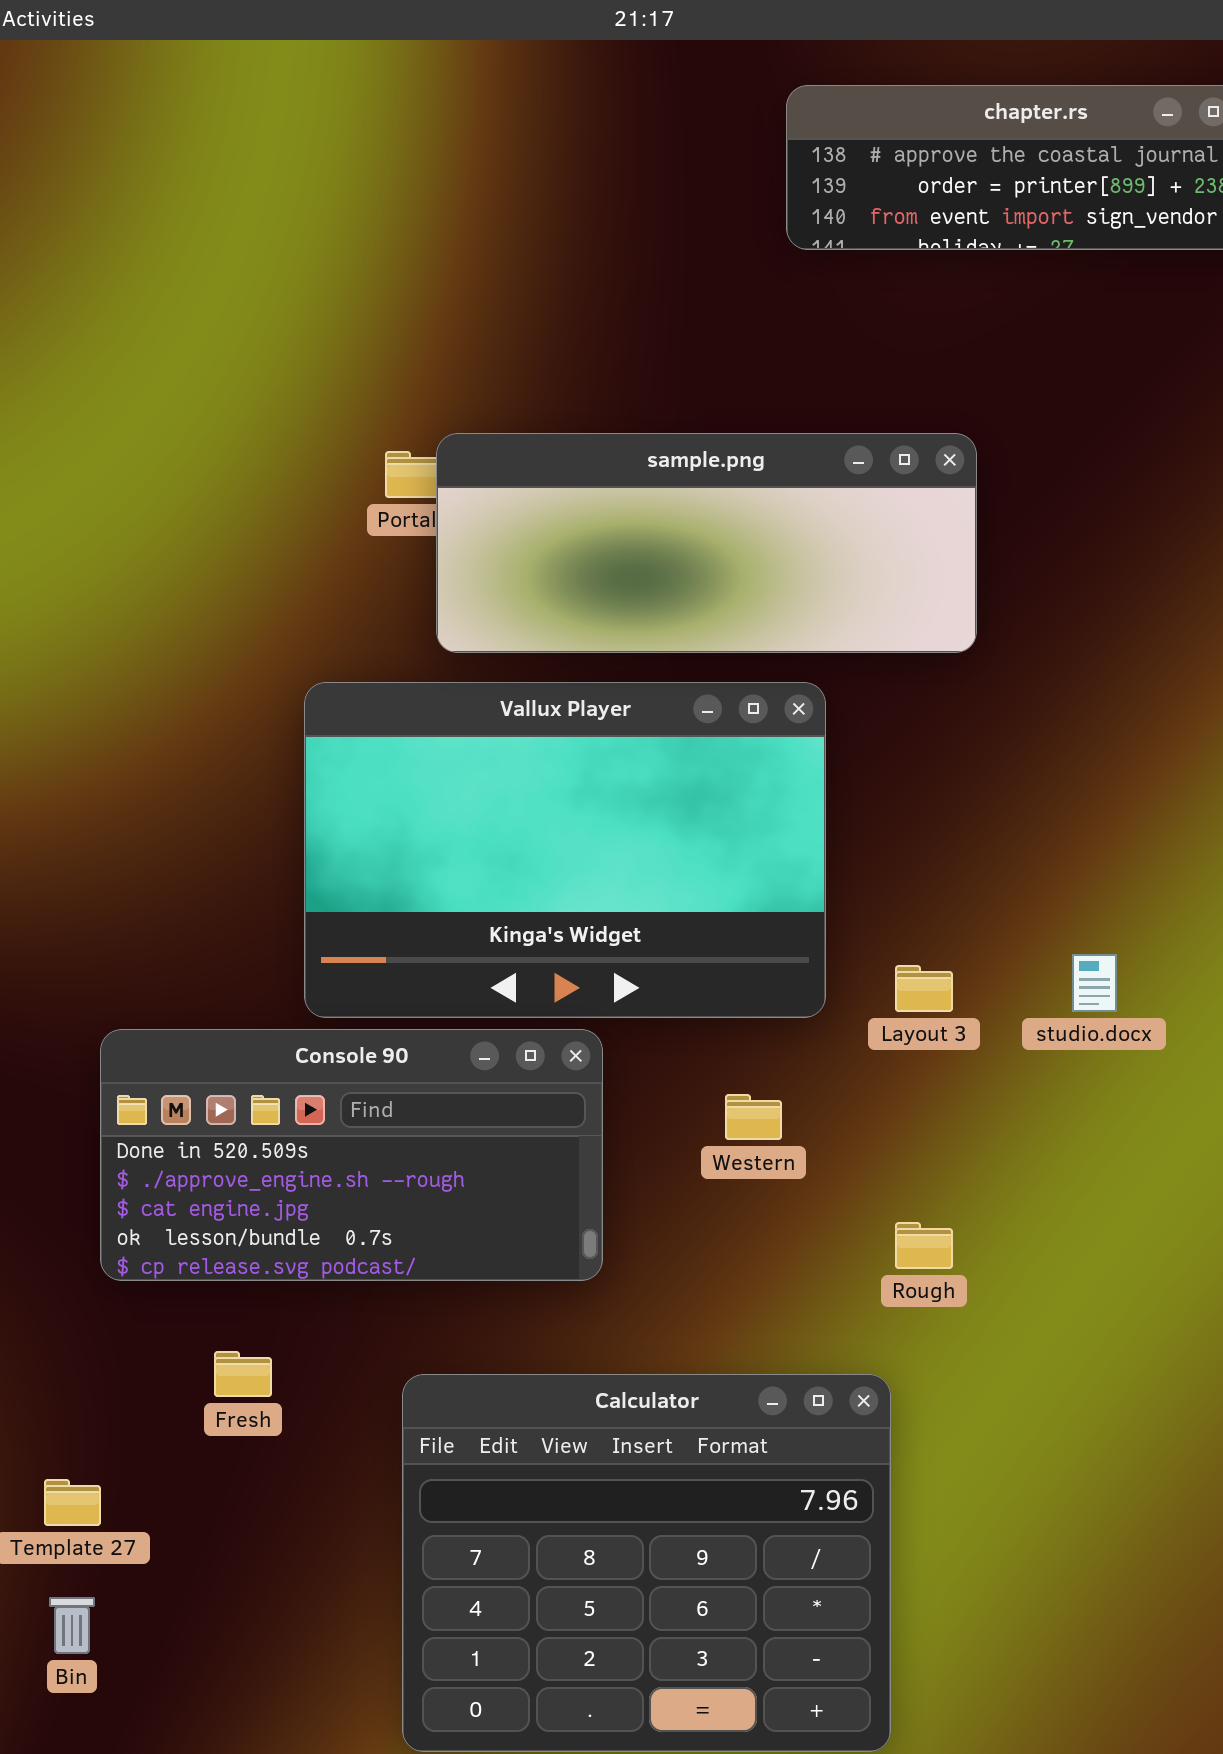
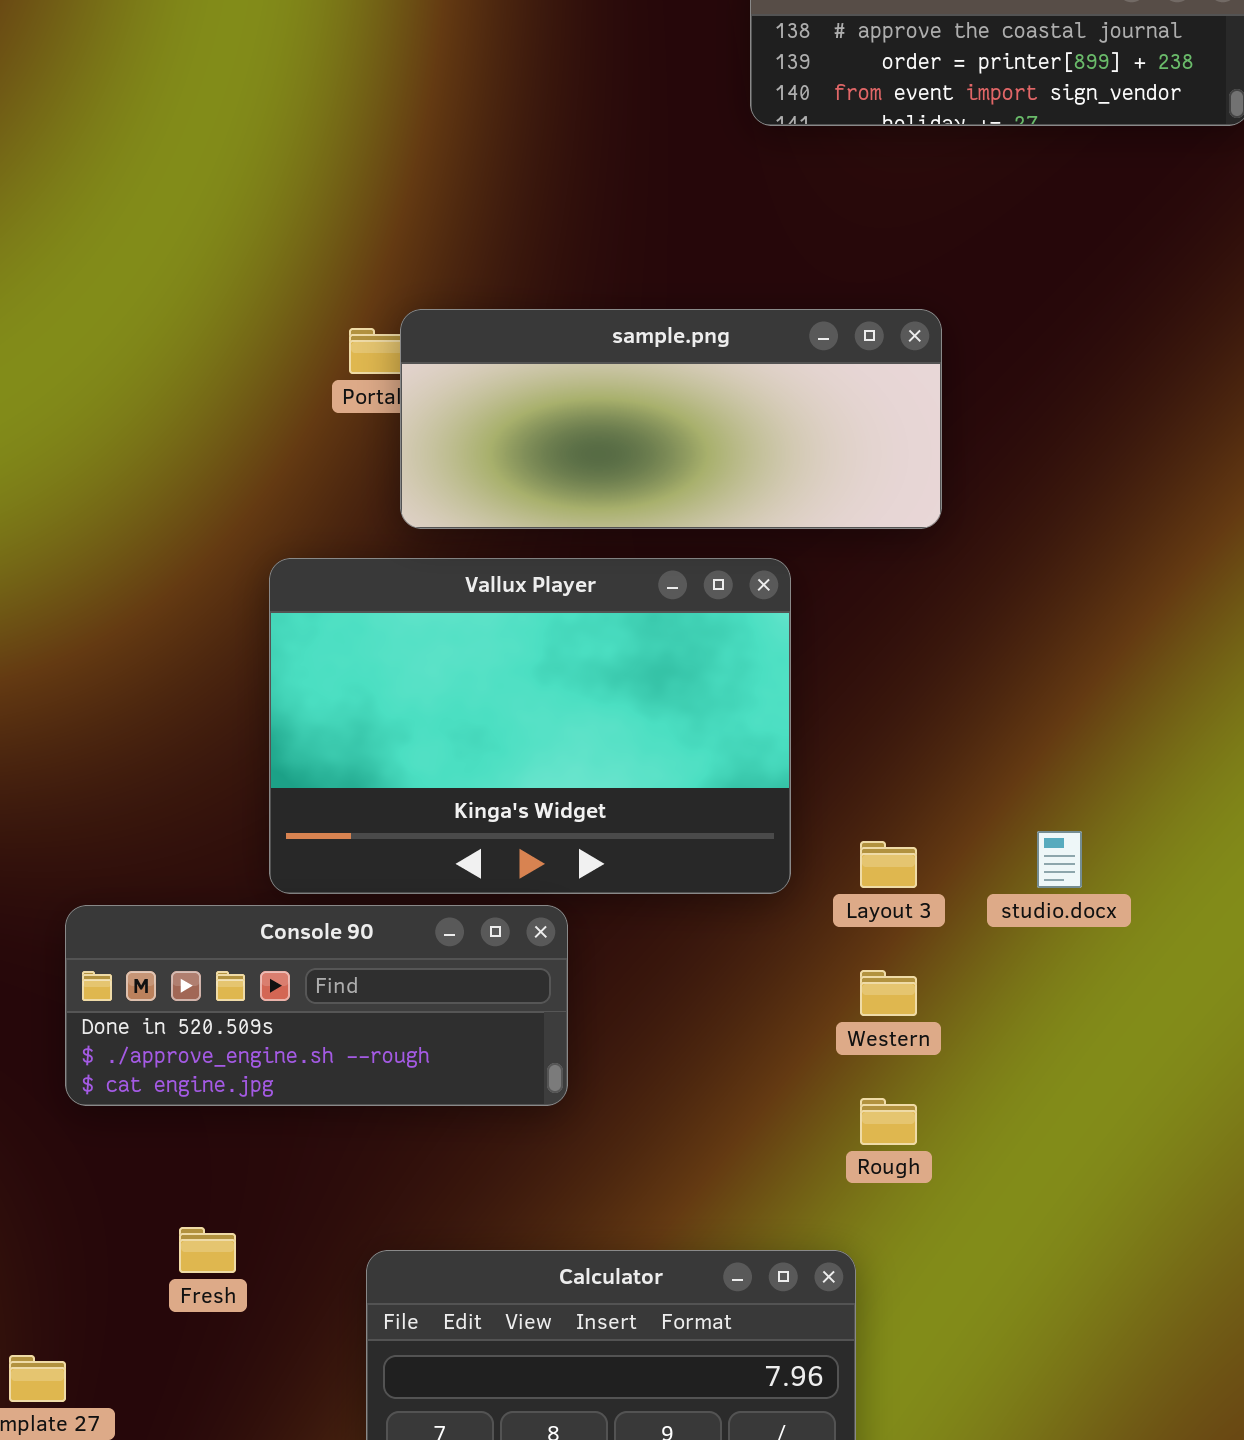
Console 90: [100,1029,603,1281] -> [65,905,568,1106], resized
Western: [725,1094,782,1140] -> [860,970,917,1016], moved

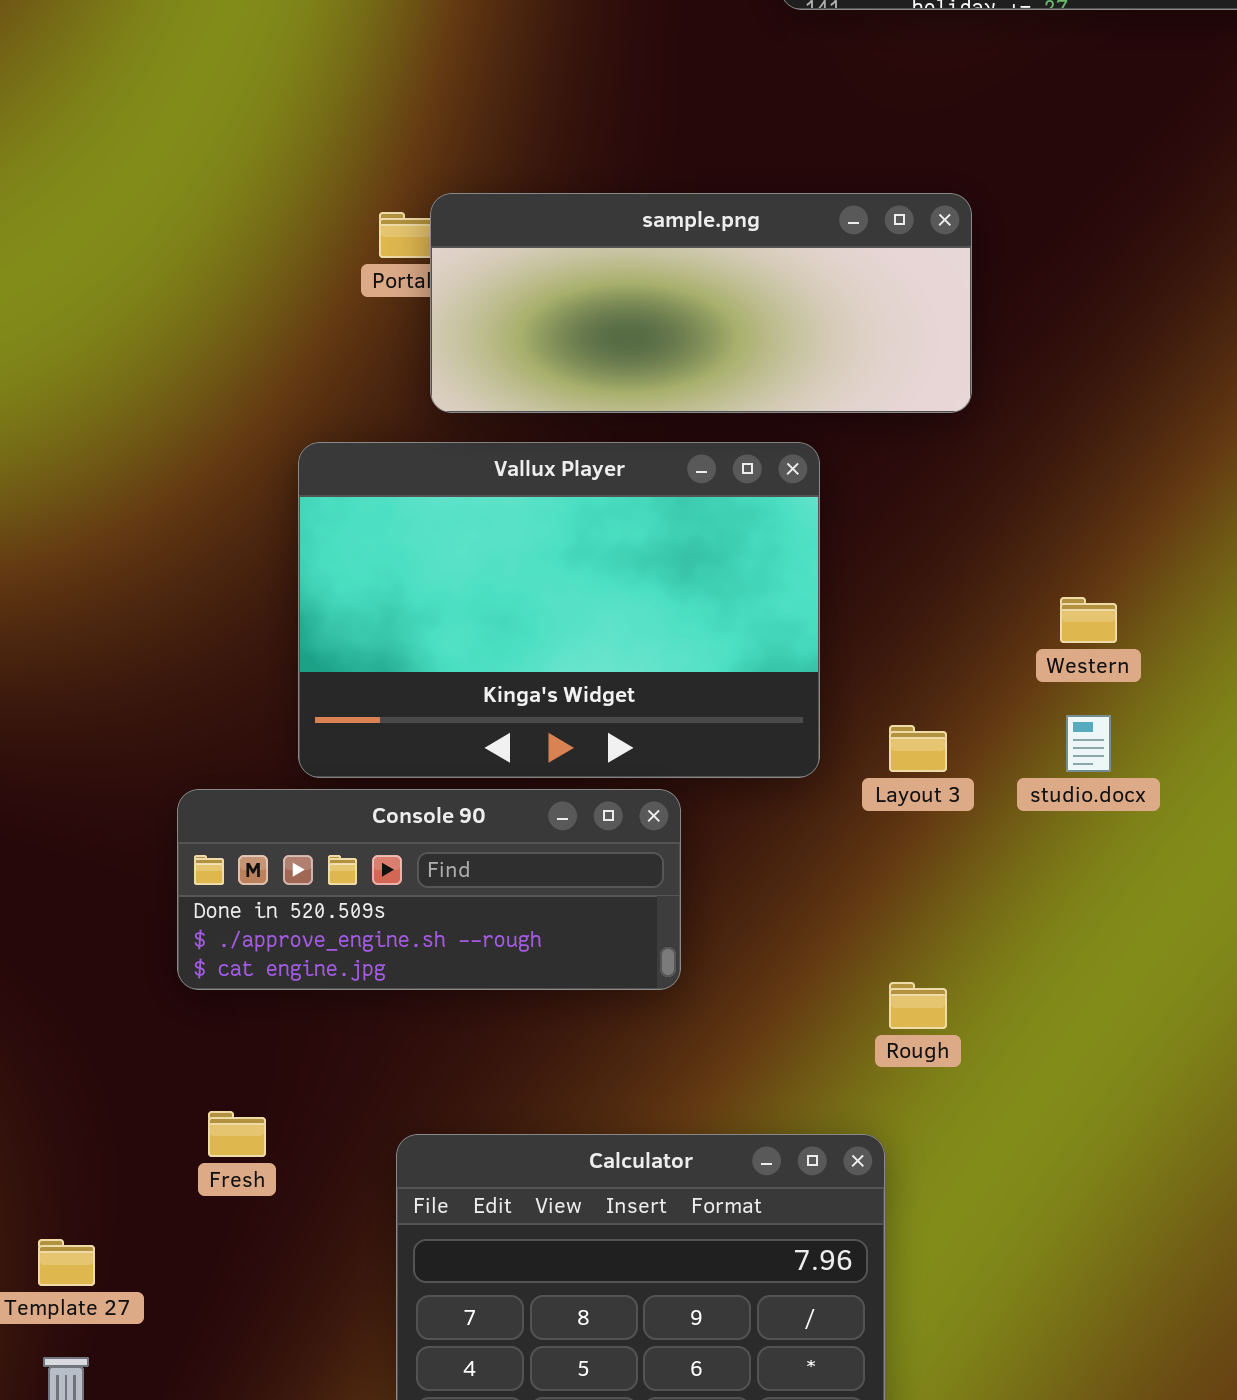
Console 90: [65,905,568,1106] -> [177,789,681,990], moved
Western: [860,970,917,1016] -> [1060,597,1117,643], moved

